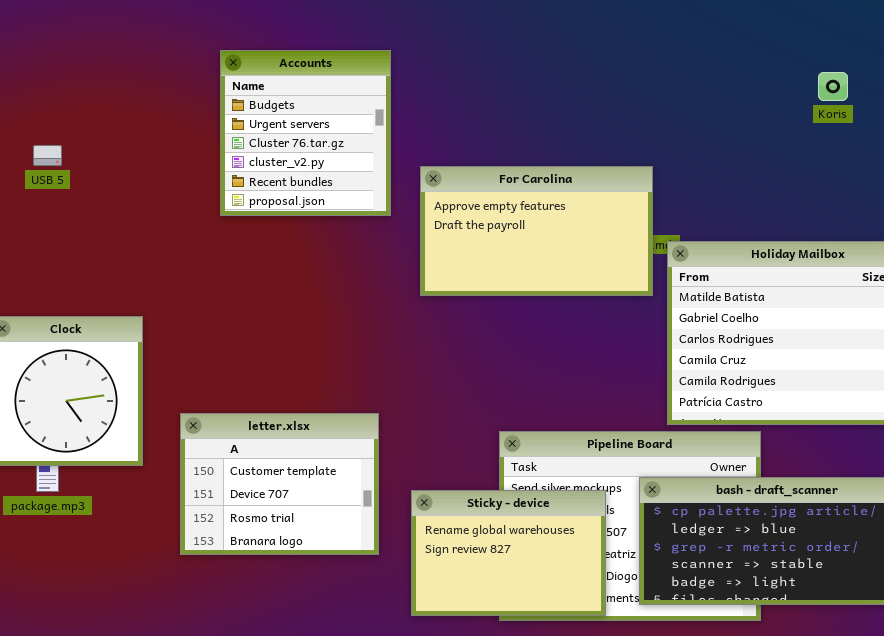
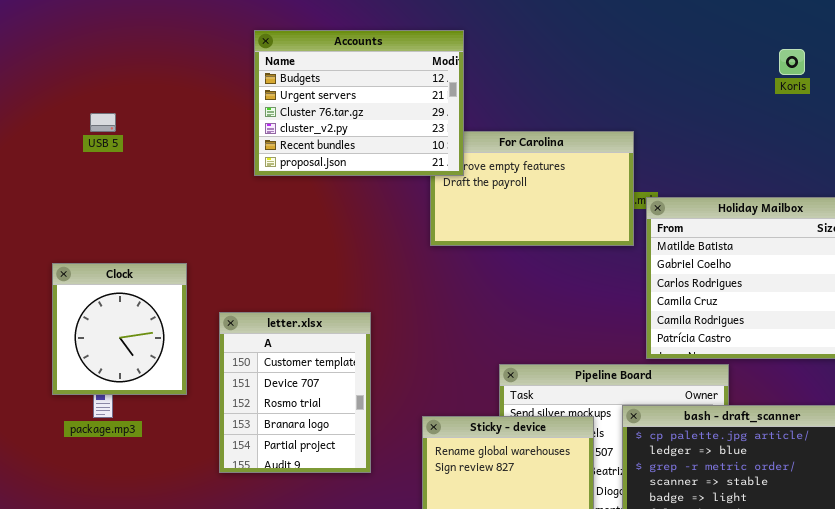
Accounts: [220,50,391,216] -> [254,30,464,176], resized
letter.xlsx: [180,413,379,555] -> [219,312,371,473], resized

